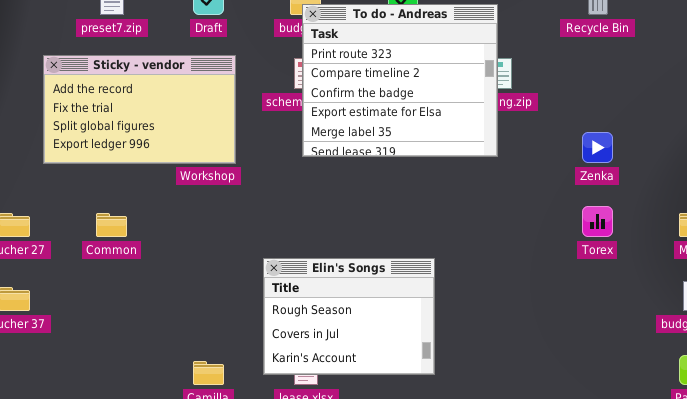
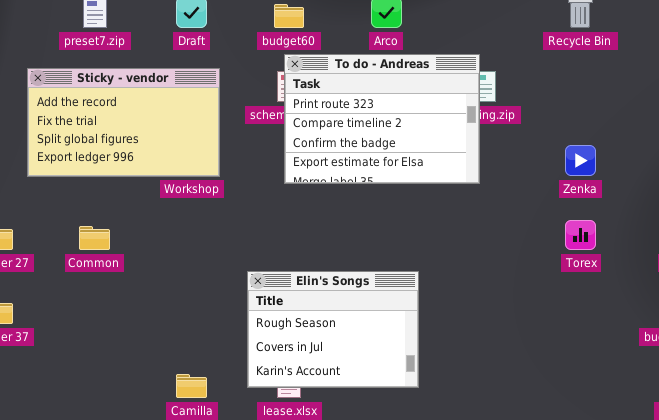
To do - Andreas: [302,4,498,157] -> [284,54,480,184], moved, resized

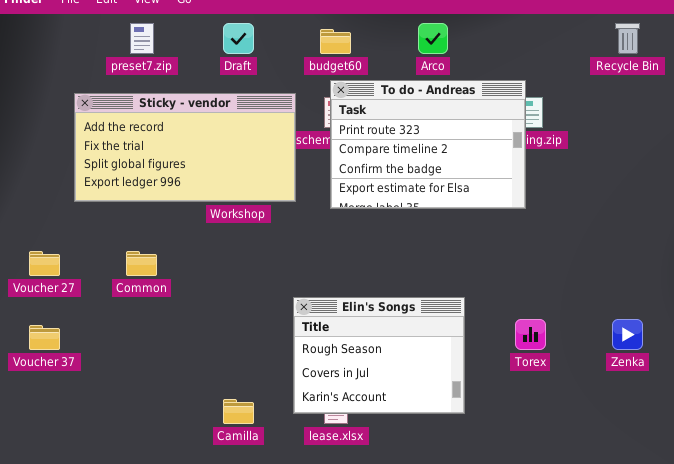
Sticky - vendor: [27,68,220,177] -> [74,93,296,202], resized
Zenka: [565,145,596,176] -> [612,319,643,350], moved
Torex: [565,220,596,250] -> [515,319,546,350], moved

